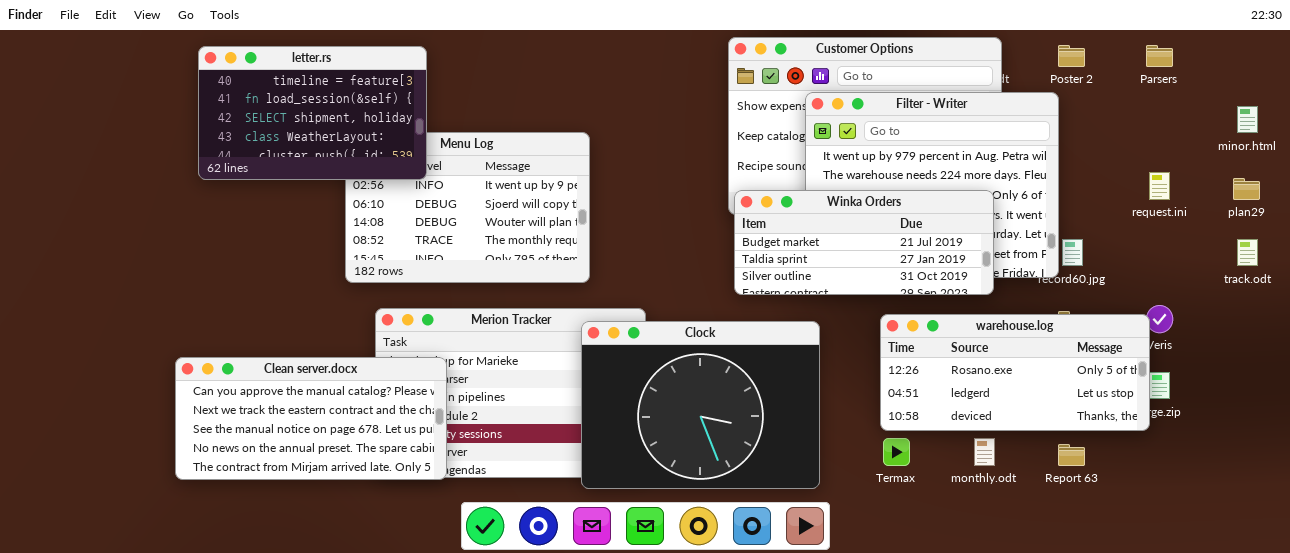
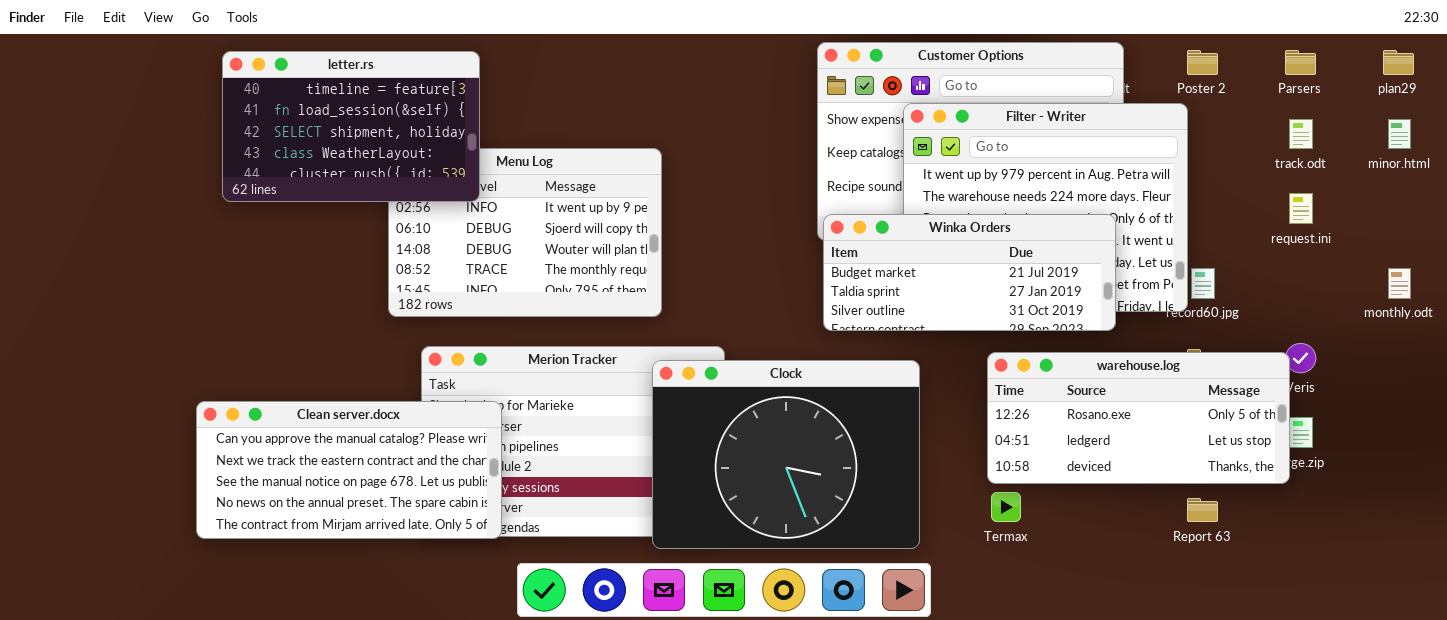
plan29: [1233,178,1260,200] -> [1383,50,1414,75], moved
track.odt: [1237,239,1258,266] -> [1289,119,1313,149], moved
monthly.odt: [974,438,995,466] -> [1388,268,1411,299], moved

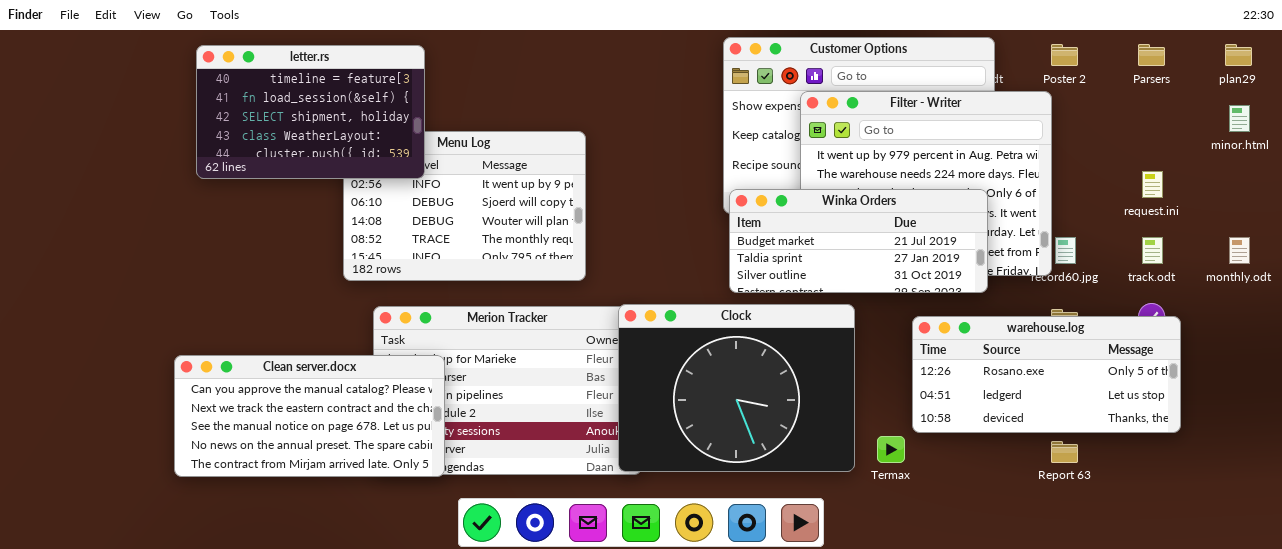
track.odt: [1289,119,1313,149] -> [1142,237,1163,264], moved
warehouse.log: [987,352,1290,484] -> [912,316,1181,433], moved
Clock: [652,360,920,549] -> [618,304,855,472], moved

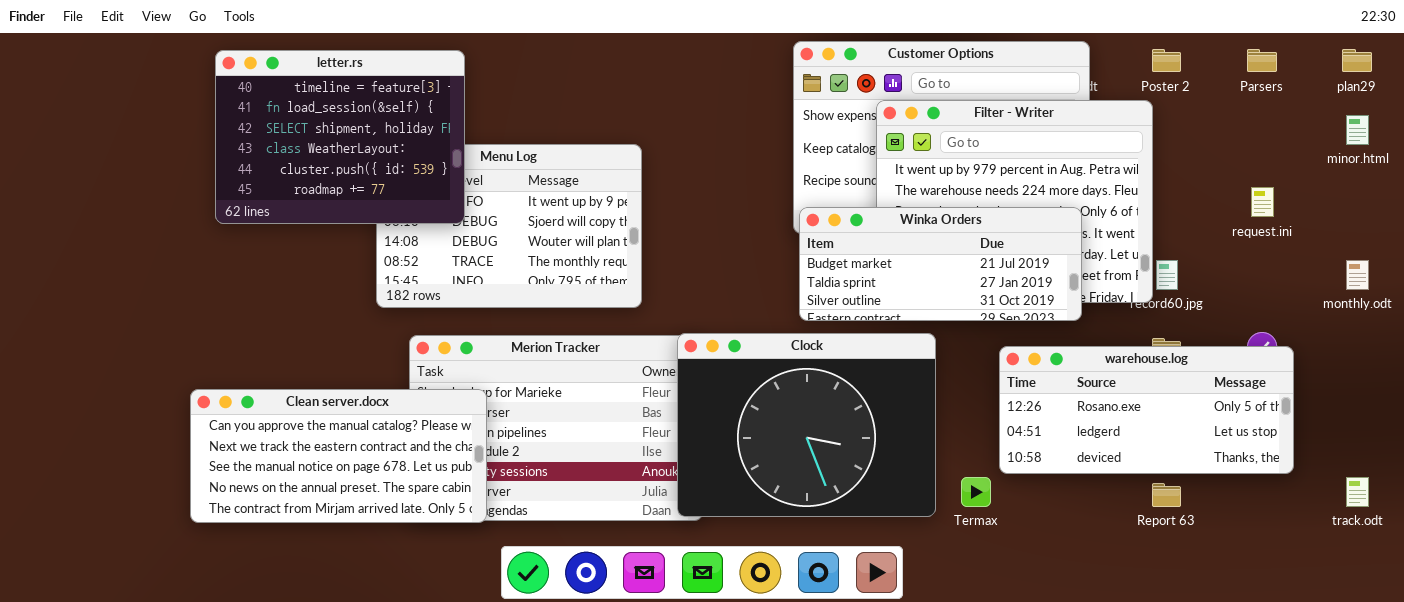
letter.rs: [196,45,425,179] -> [215,50,465,224], resized
track.odt: [1142,237,1163,264] -> [1346,477,1369,507], moved

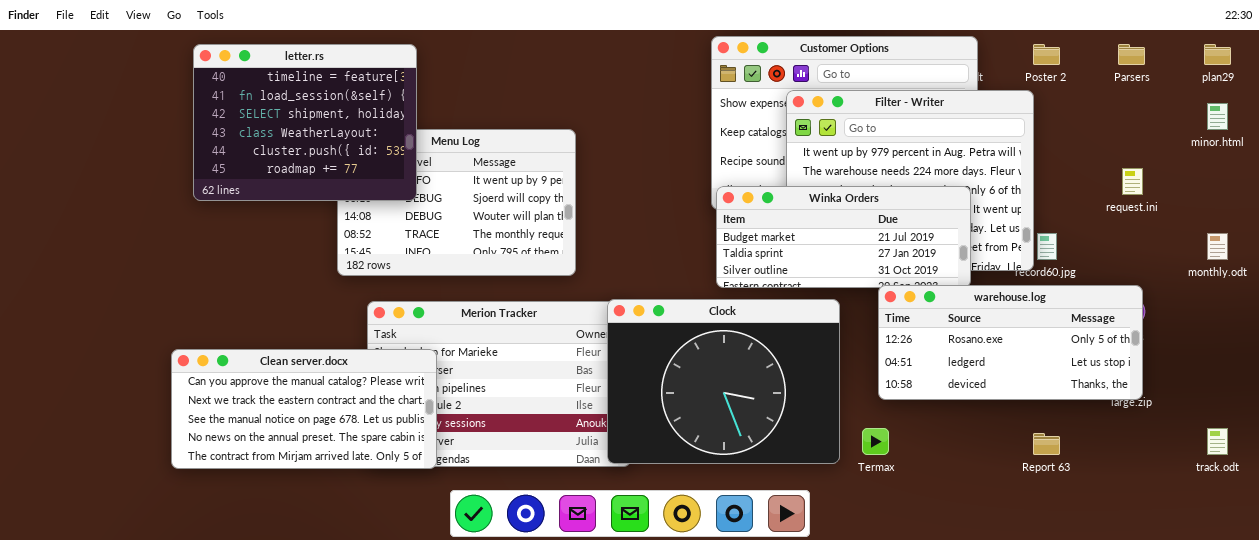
warehouse.log: [999,346,1294,474] -> [878,285,1143,400], moved

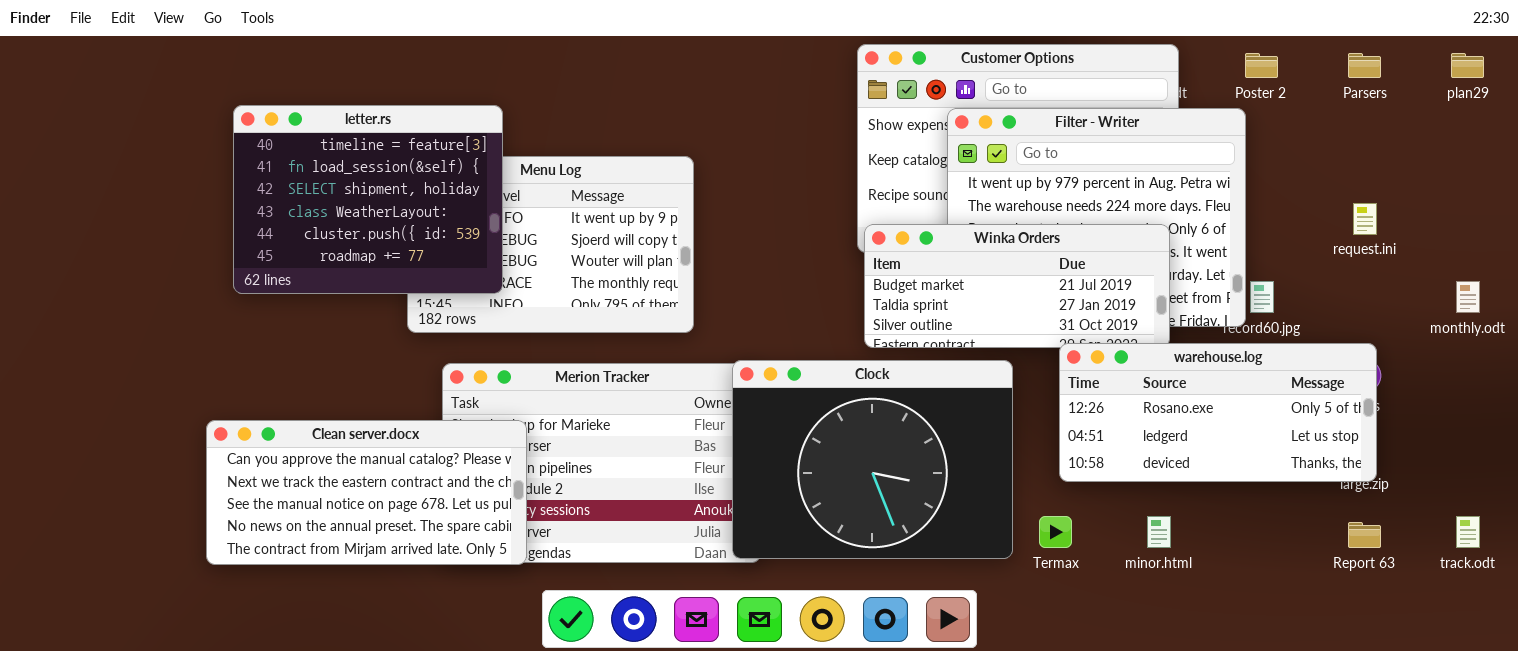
letter.rs: [193,44,417,201] -> [233,105,503,294], moved
minor.html: [1207,103,1228,130] -> [1147,516,1171,548], moved
Report 63: [1033,433,1060,455] -> [1348,522,1381,548], moved

